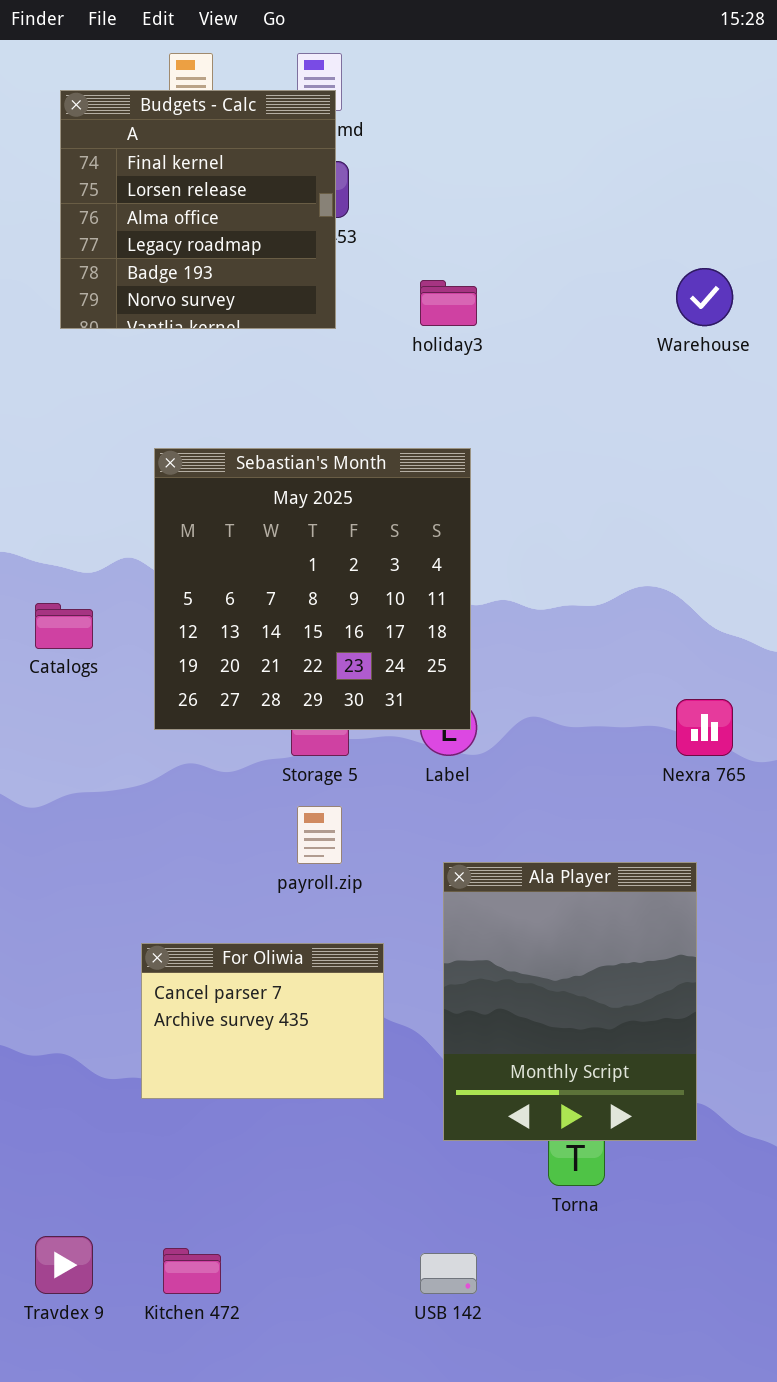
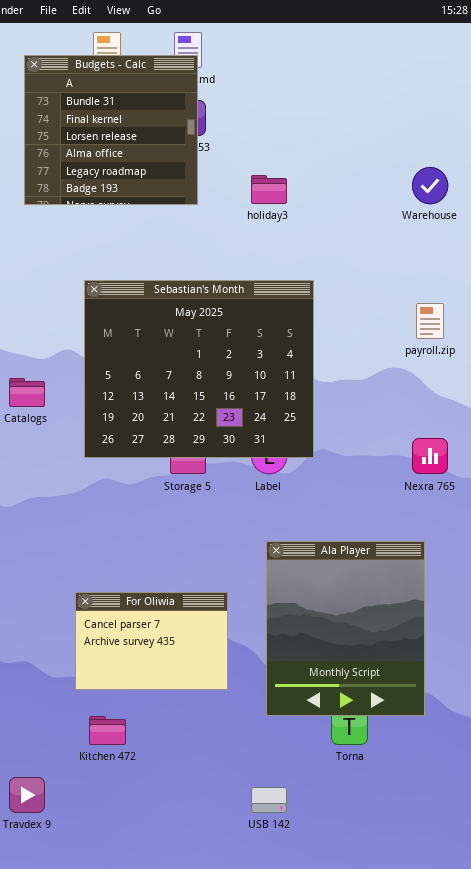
Budgets - Calc: [60,90,336,329] -> [24,55,198,205], scrolled up 1 row
Sebastian's Month: [154,448,471,730] -> [84,280,314,458], resized
payroll.zip: [297,806,342,864] -> [416,303,444,339], moved
Kitchen 472: [163,1248,221,1294] -> [89,716,126,745], moved

